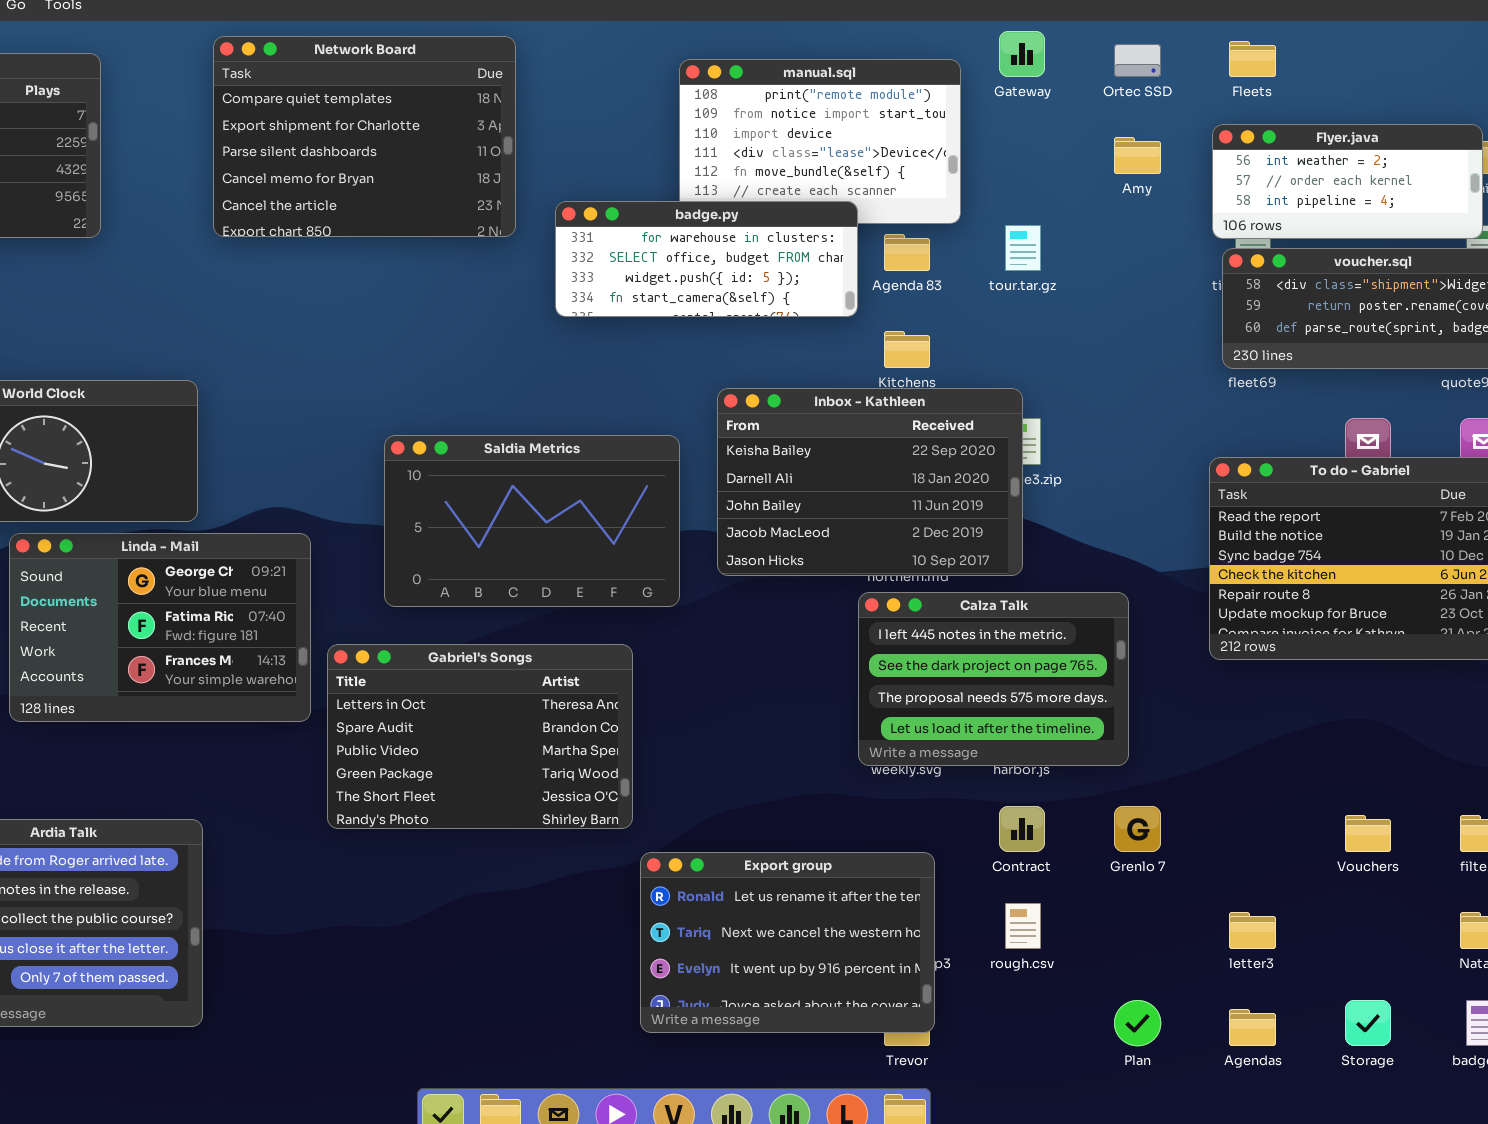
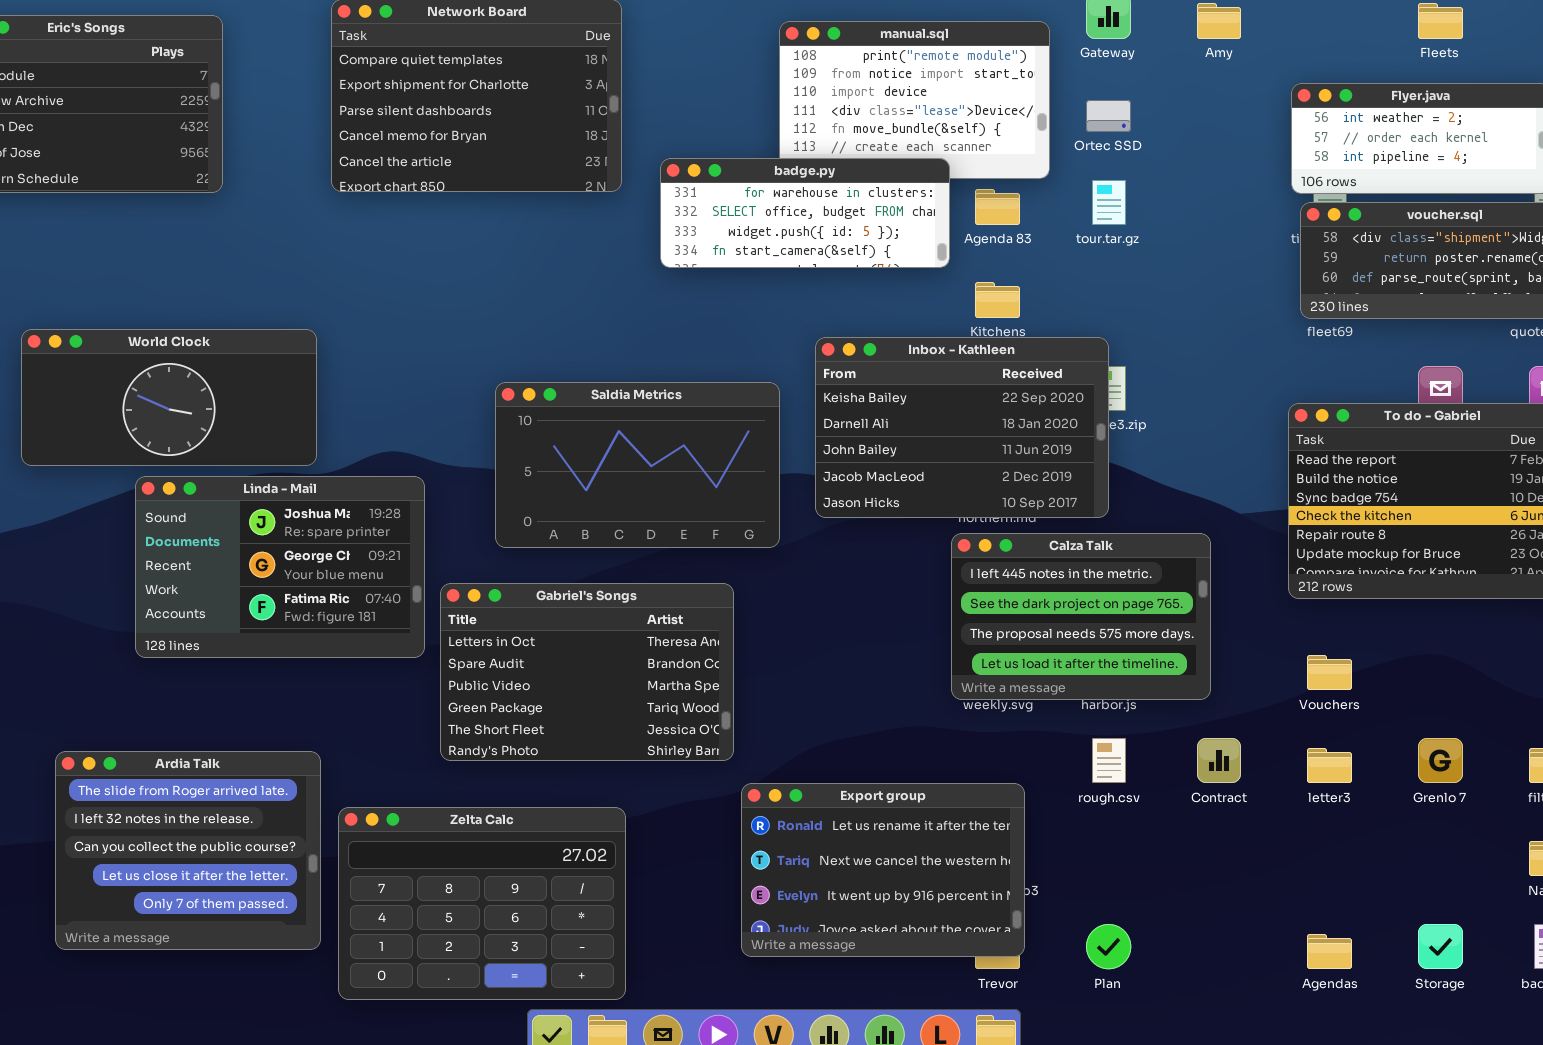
Fleets: [1229,41,1276,77] -> [1418,3,1463,39], moved
Ortec SSD: [1114,44,1161,77] -> [1086,100,1131,132], moved
Amy: [1114,137,1161,174] -> [1197,3,1241,39], moved
Linda - Mail: [9,533,311,722] -> [135,476,425,658], scrolled up 1 row
Contract: [999,806,1045,852] -> [1197,738,1241,783], moved
Grenlo 7: [1114,806,1161,852] -> [1418,738,1463,783], moved
Vouchers: [1345,815,1391,852] -> [1307,655,1352,690], moved
Zelta Calc: none -> [338,807,626,1000], opened
rough.csv: [1005,903,1041,949] -> [1092,738,1126,783], moved
letter3: [1229,912,1276,949] -> [1307,748,1352,783], moved
Plan: [1114,1000,1161,1046] -> [1086,924,1131,969], moved

